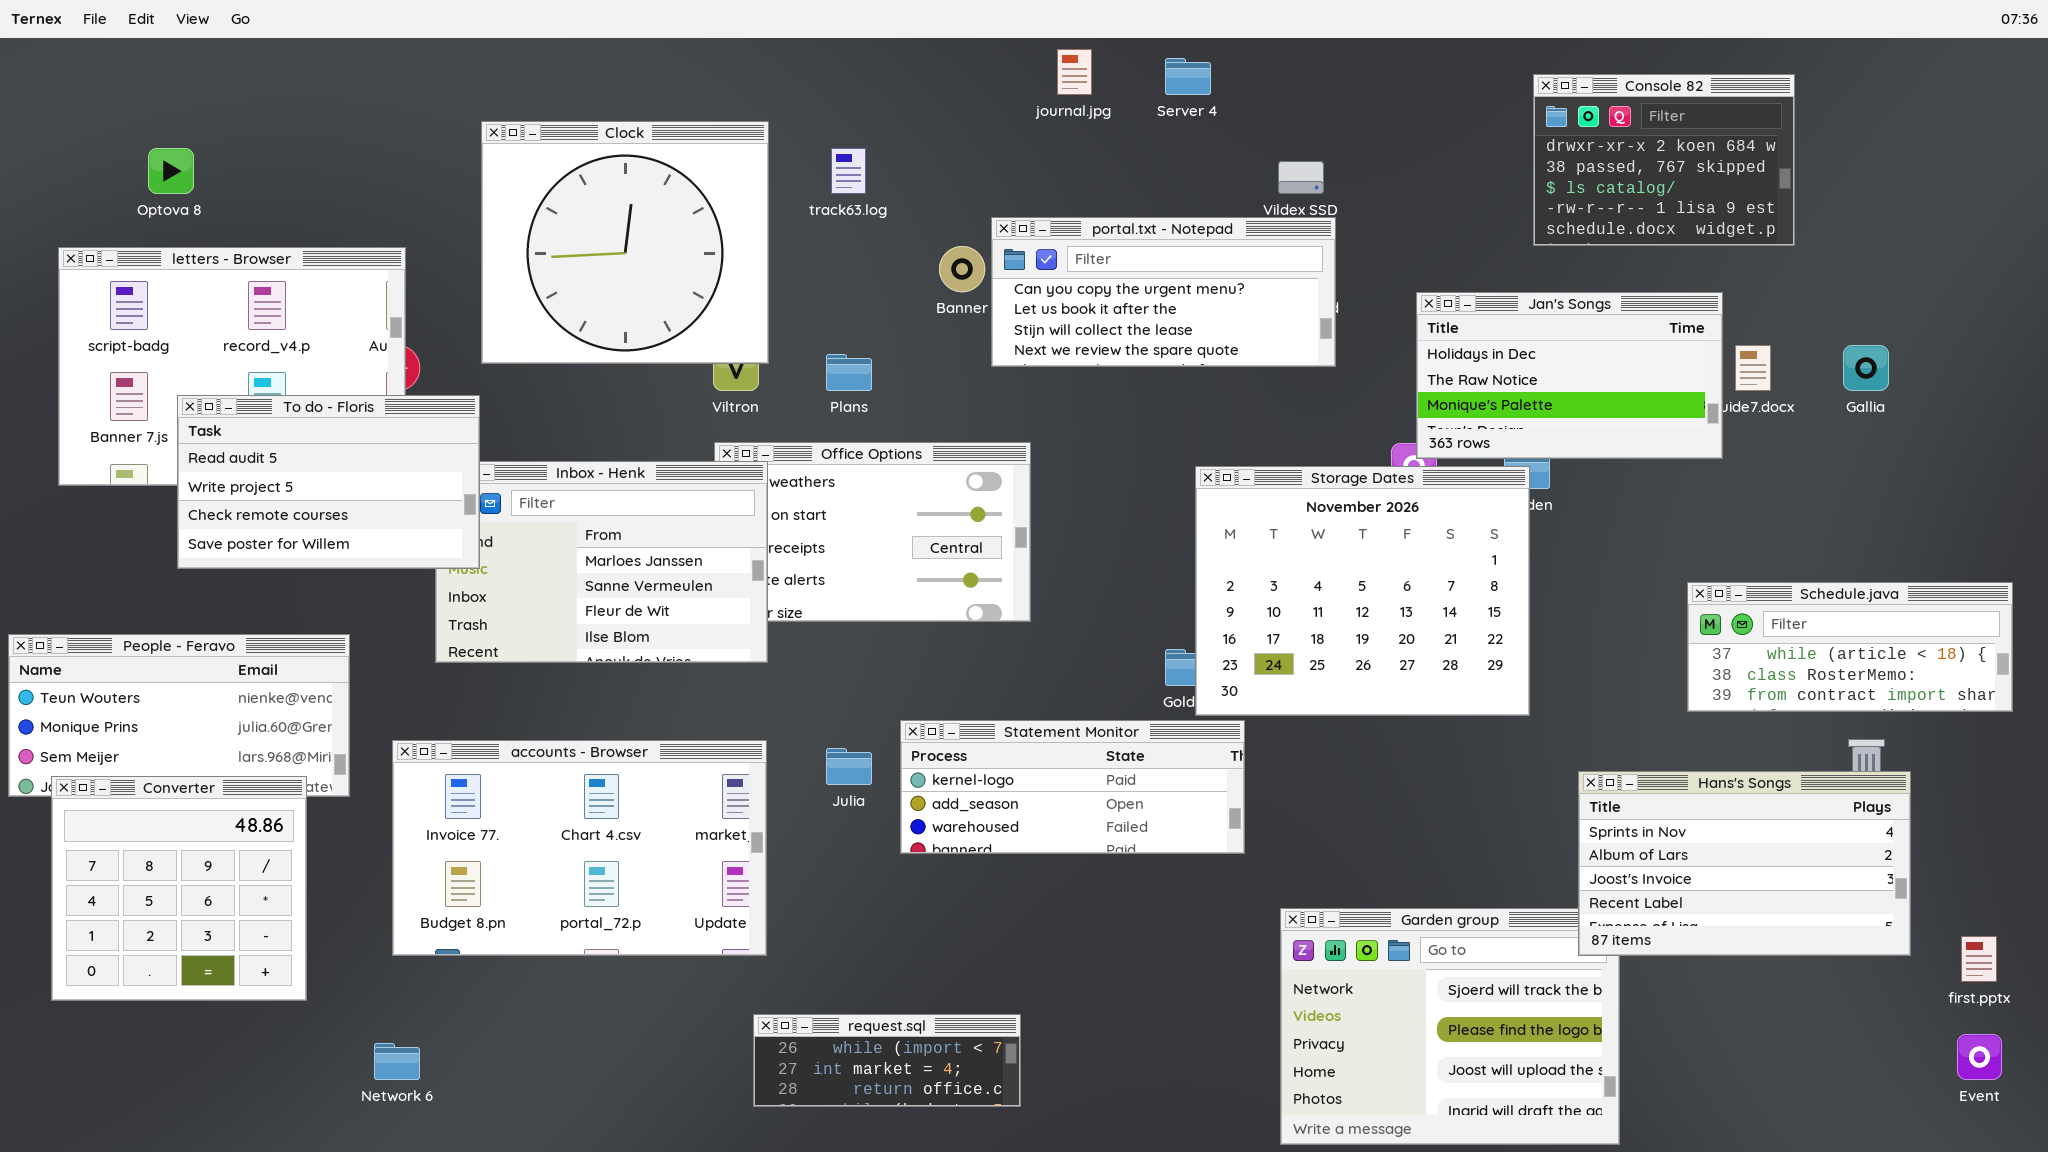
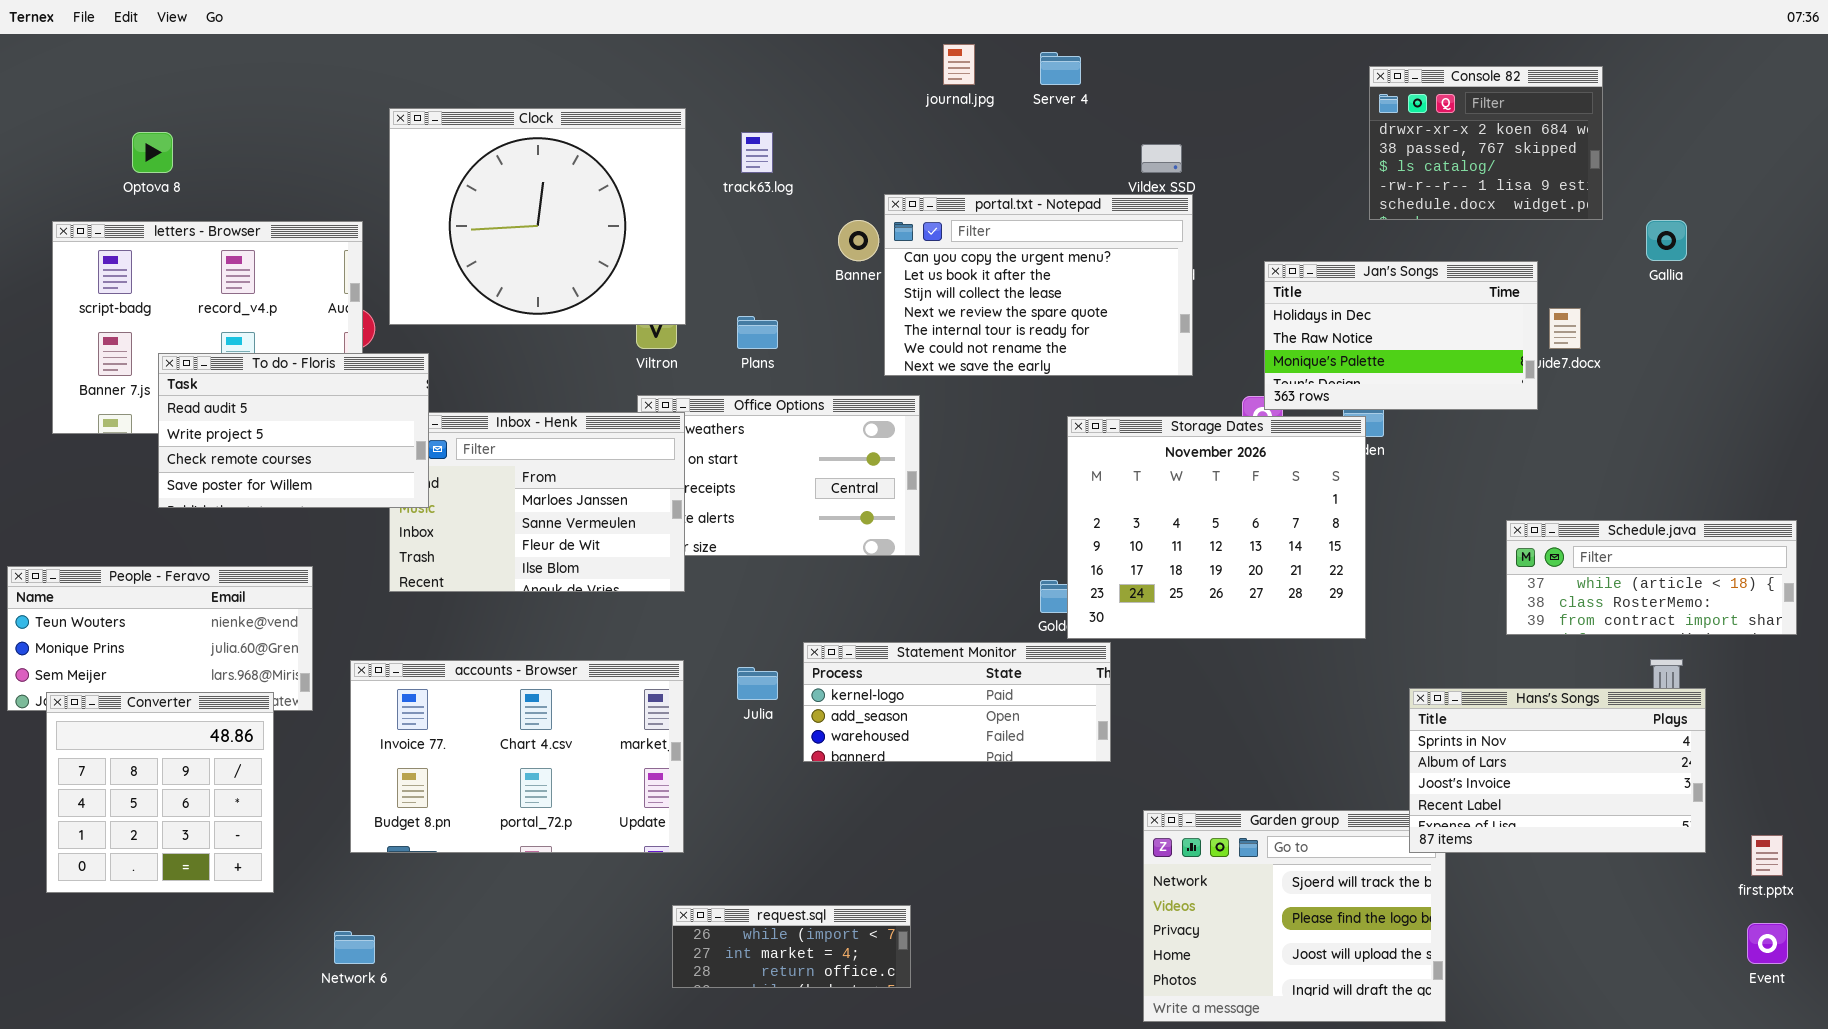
Clock: [481,121,769,364] -> [389,108,686,325], resized
portal.txt - Notepad: [991,217,1336,367] -> [884,194,1193,376], resized
Gallia: [1843,345,1889,391] -> [1646,220,1687,261], moved

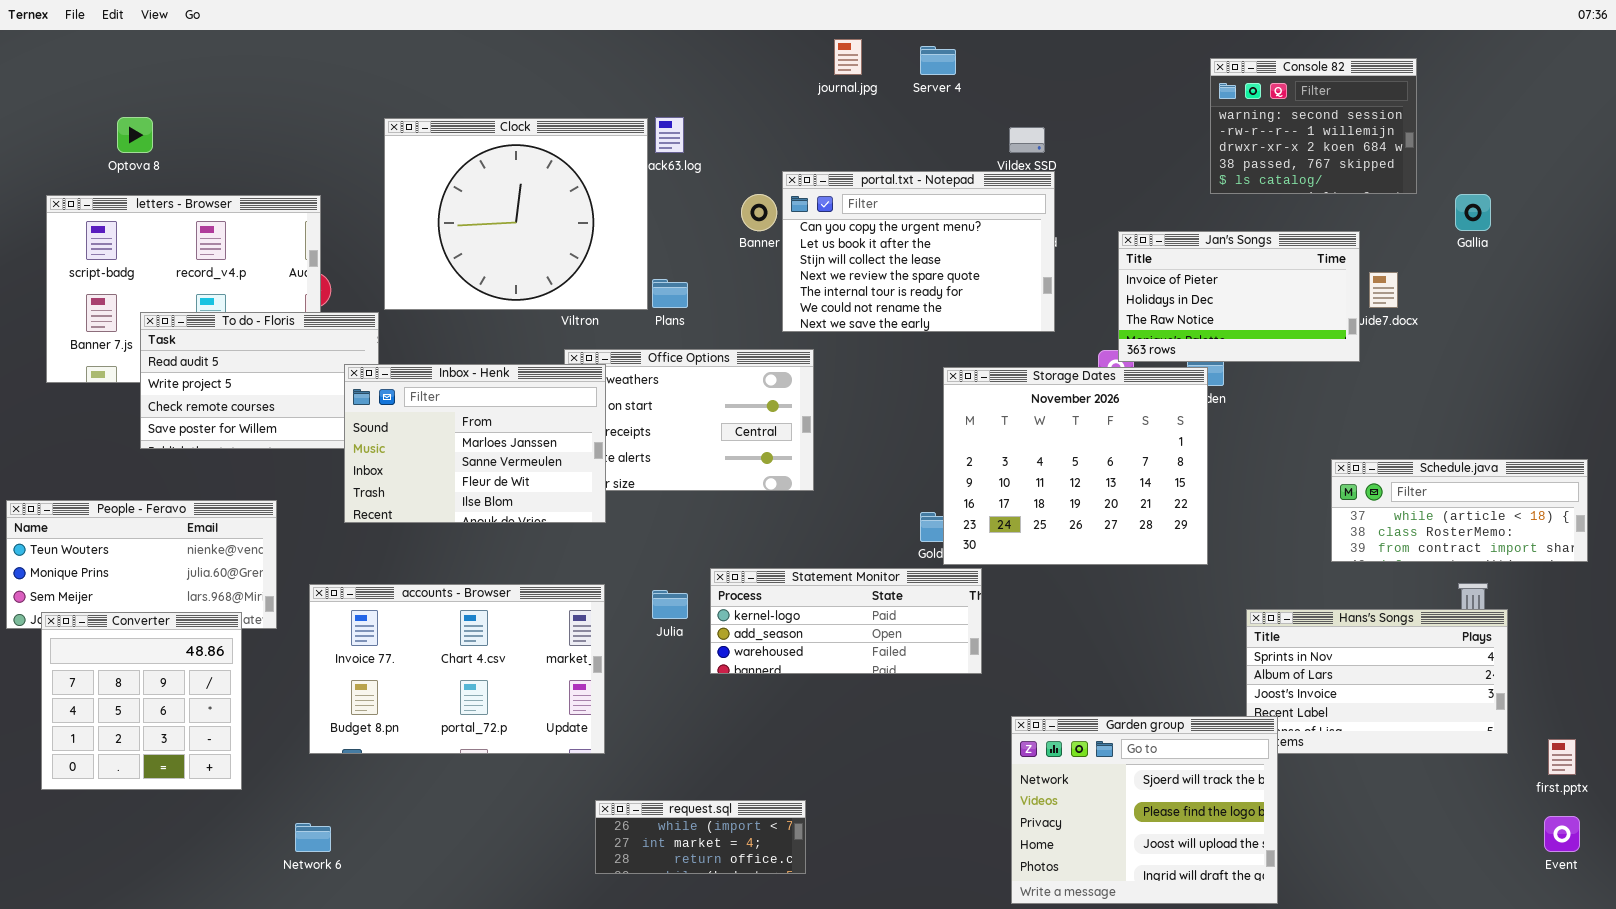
Console 82: [1369,66,1603,220] -> [1210,58,1417,194], scrolled up 2 rows
Clock: [389,108,686,325] -> [384,118,648,310], moved
Jan's Songs: [1264,261,1538,410] -> [1118,231,1360,362], scrolled up 1 row
Inbox - Henk: [389,412,685,592] -> [344,364,606,523], raised
Garden group: [1143,810,1446,1022] -> [1011,716,1278,904], raised

